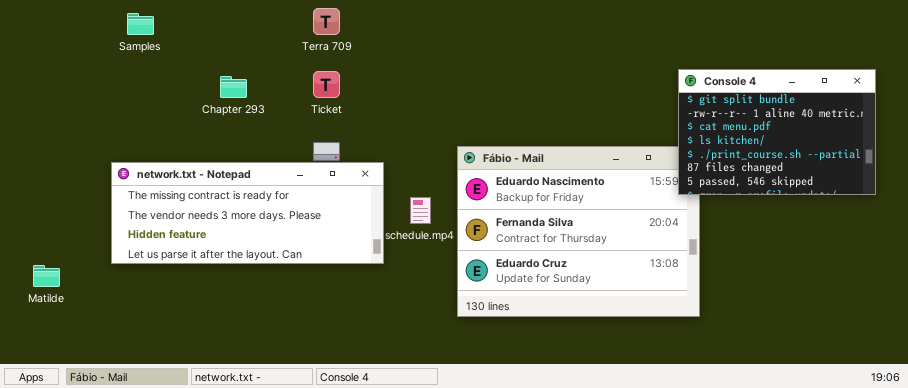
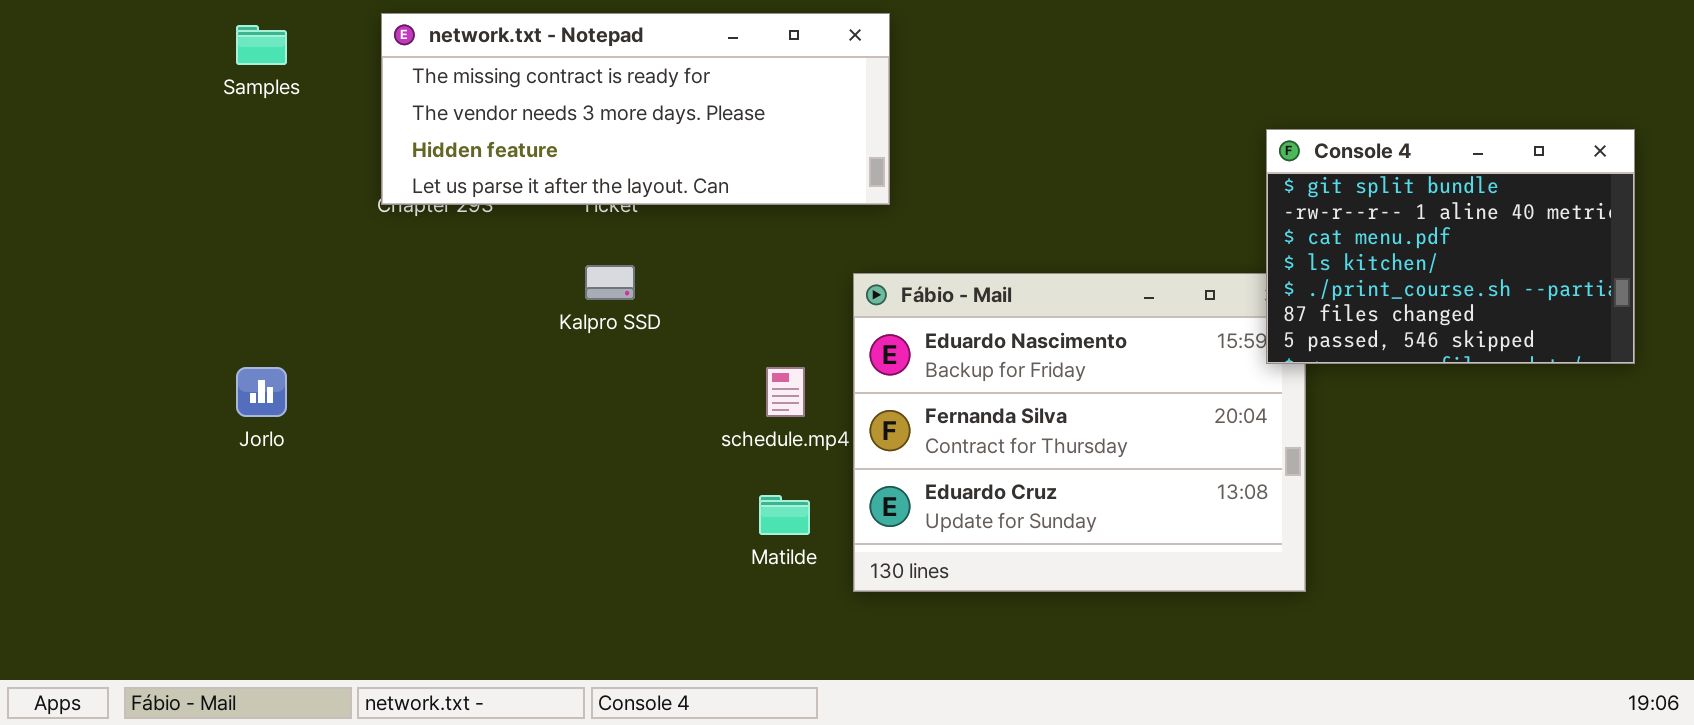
network.txt - Notepad: [111,162,384,264] -> [381,13,890,205], moved
Matilde: [33,265,60,287] -> [759,495,810,535], moved

